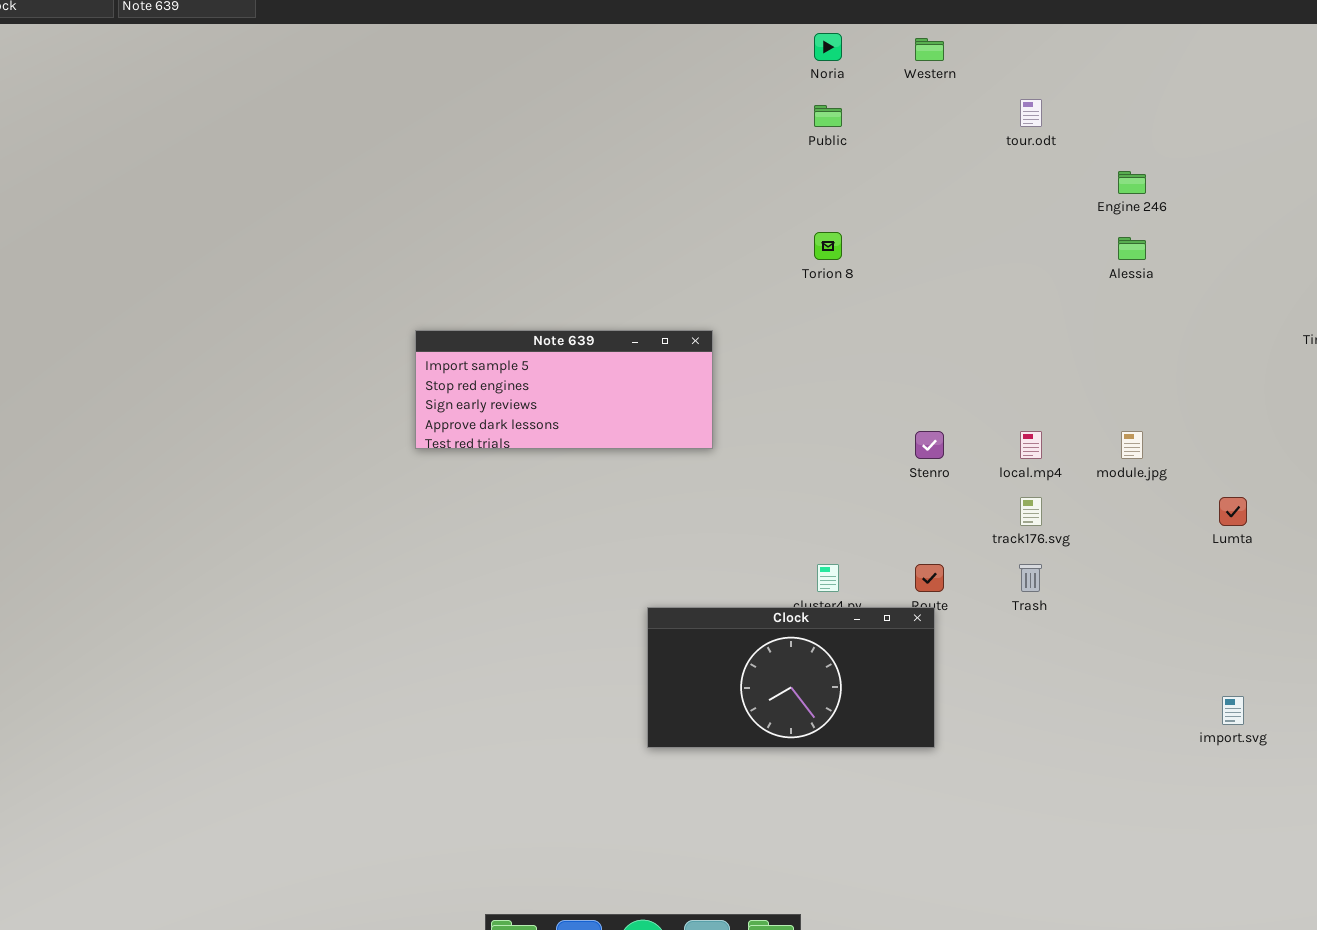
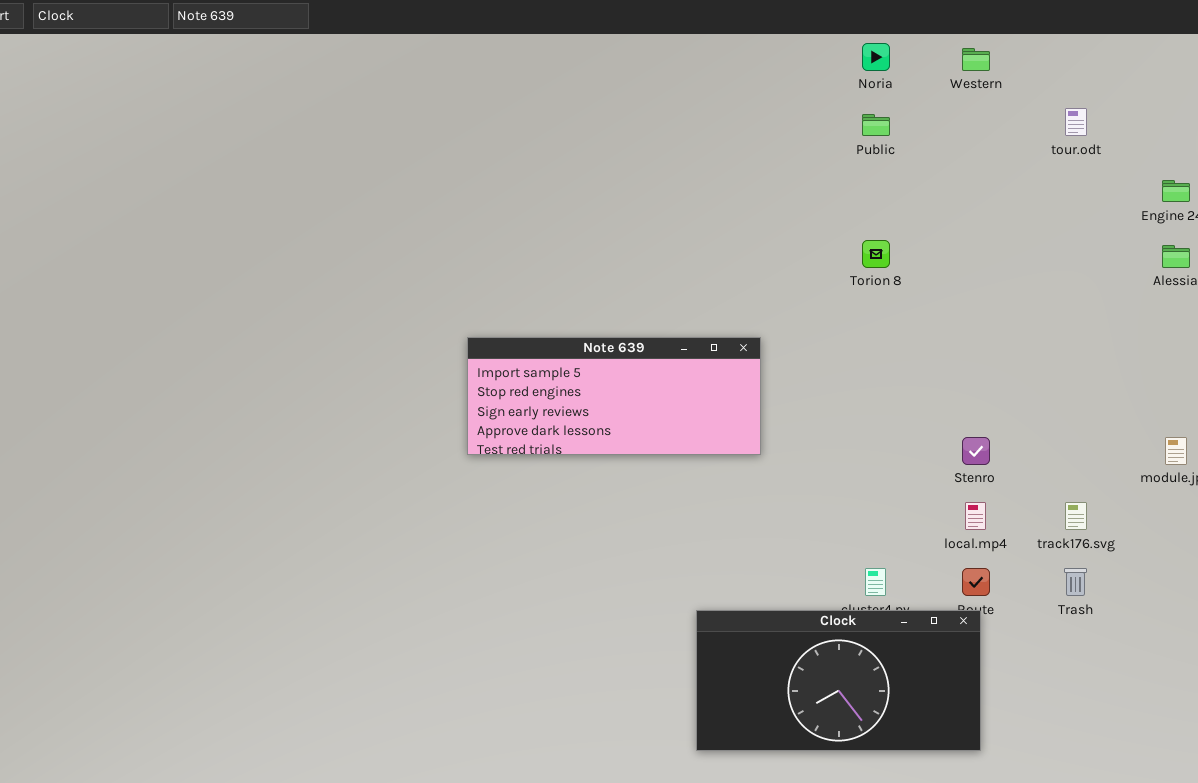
local.mp4: [1020,431,1042,459] -> [965,502,986,530], moved

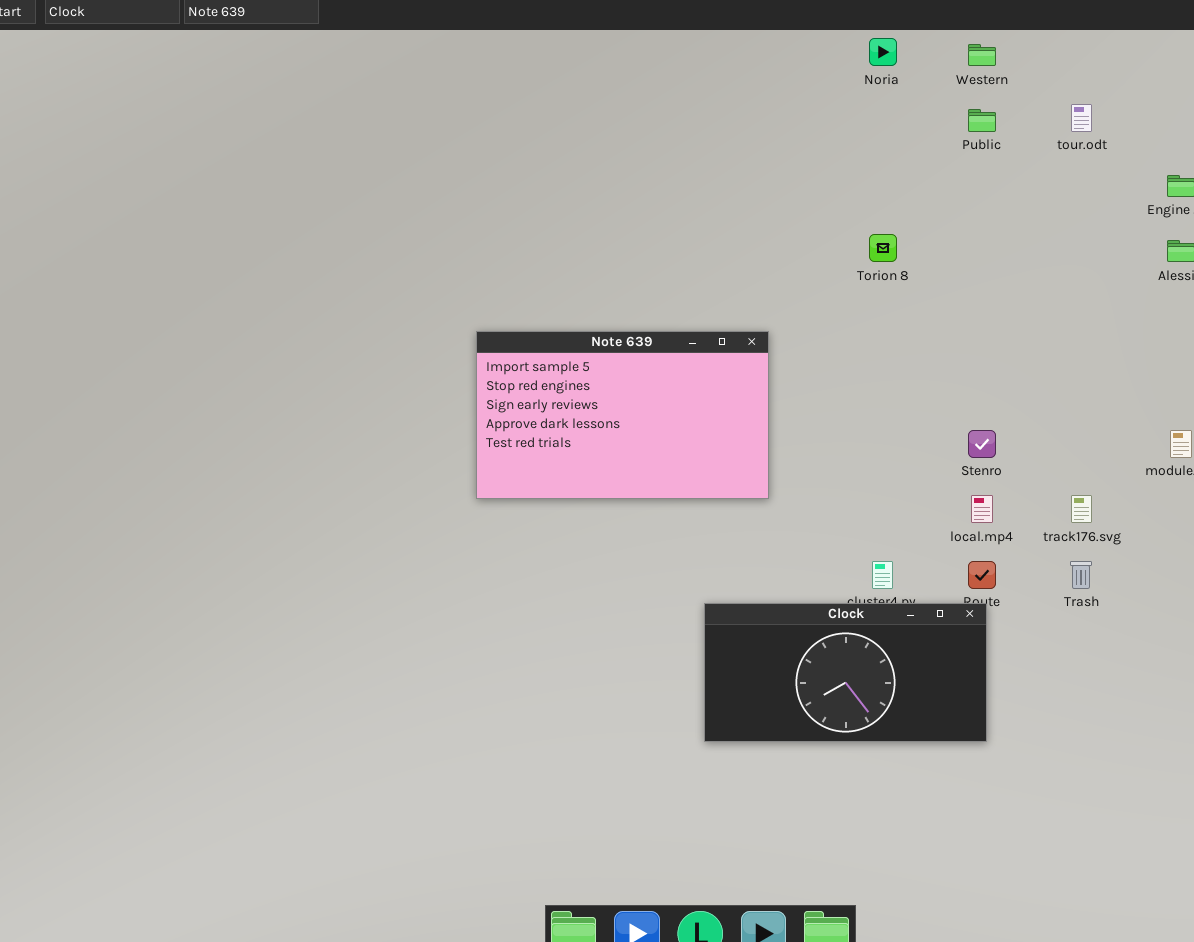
Public: [862,114,890,136] -> [968,109,996,132], moved
Note 639: [467,337,761,455] -> [476,331,769,499], resized

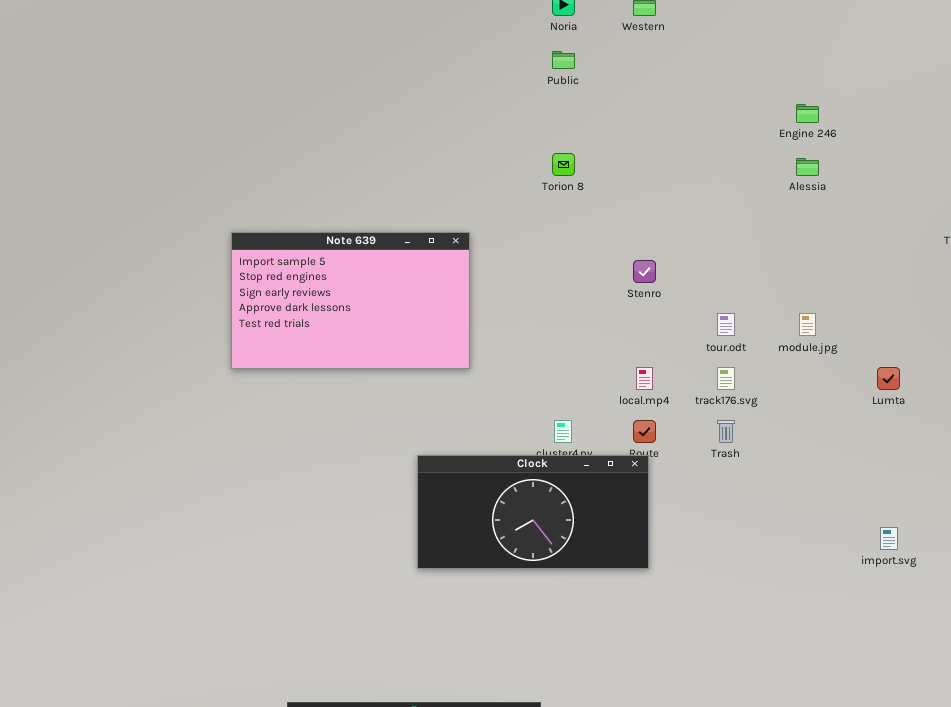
tour.odt: [1071,104,1092,132] -> [717,313,735,336], moved
Public: [968,109,996,132] -> [552,51,575,69], moved
Stenro: [968,430,996,458] -> [633,260,656,283], moved

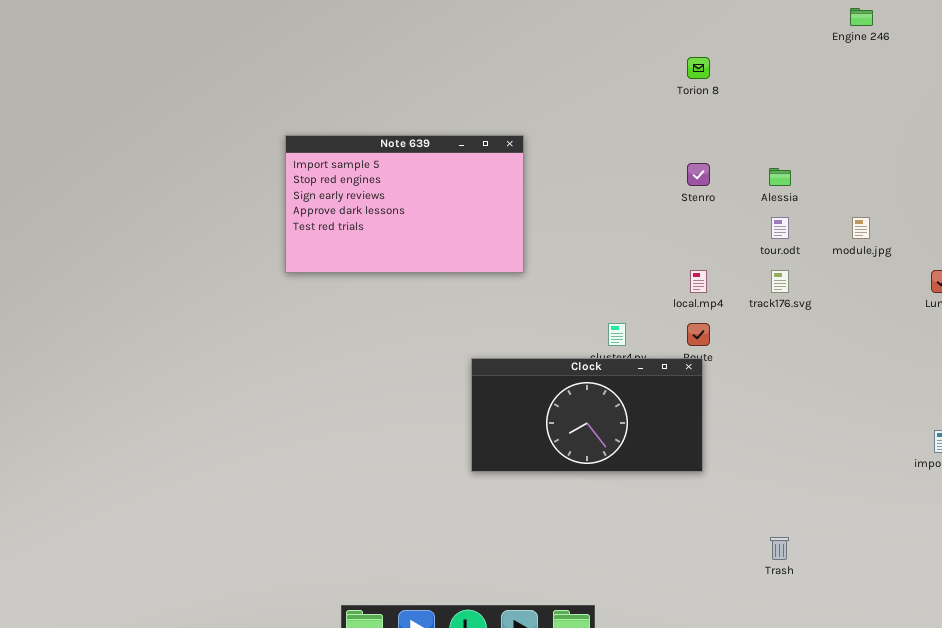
Torion 8: [552,153,575,176] -> [687,57,710,79], moved
Alessia: [796,158,819,176] -> [769,168,791,186], moved
Trash: [717,420,735,443] -> [770,537,789,560], moved

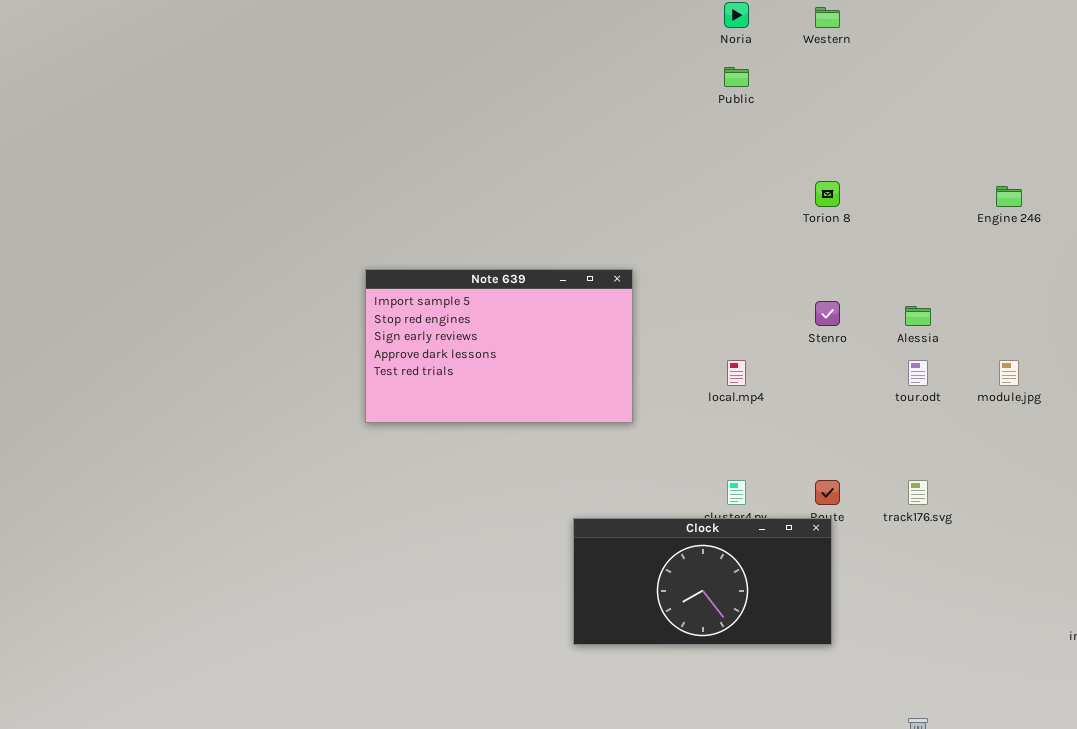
Engine 246: [850,8,873,26] -> [996,186,1022,207], moved
local.mp4: [690,270,707,293] -> [727,360,746,386], moved
track176.svg: [771,270,789,293] -> [908,480,928,505], moved

